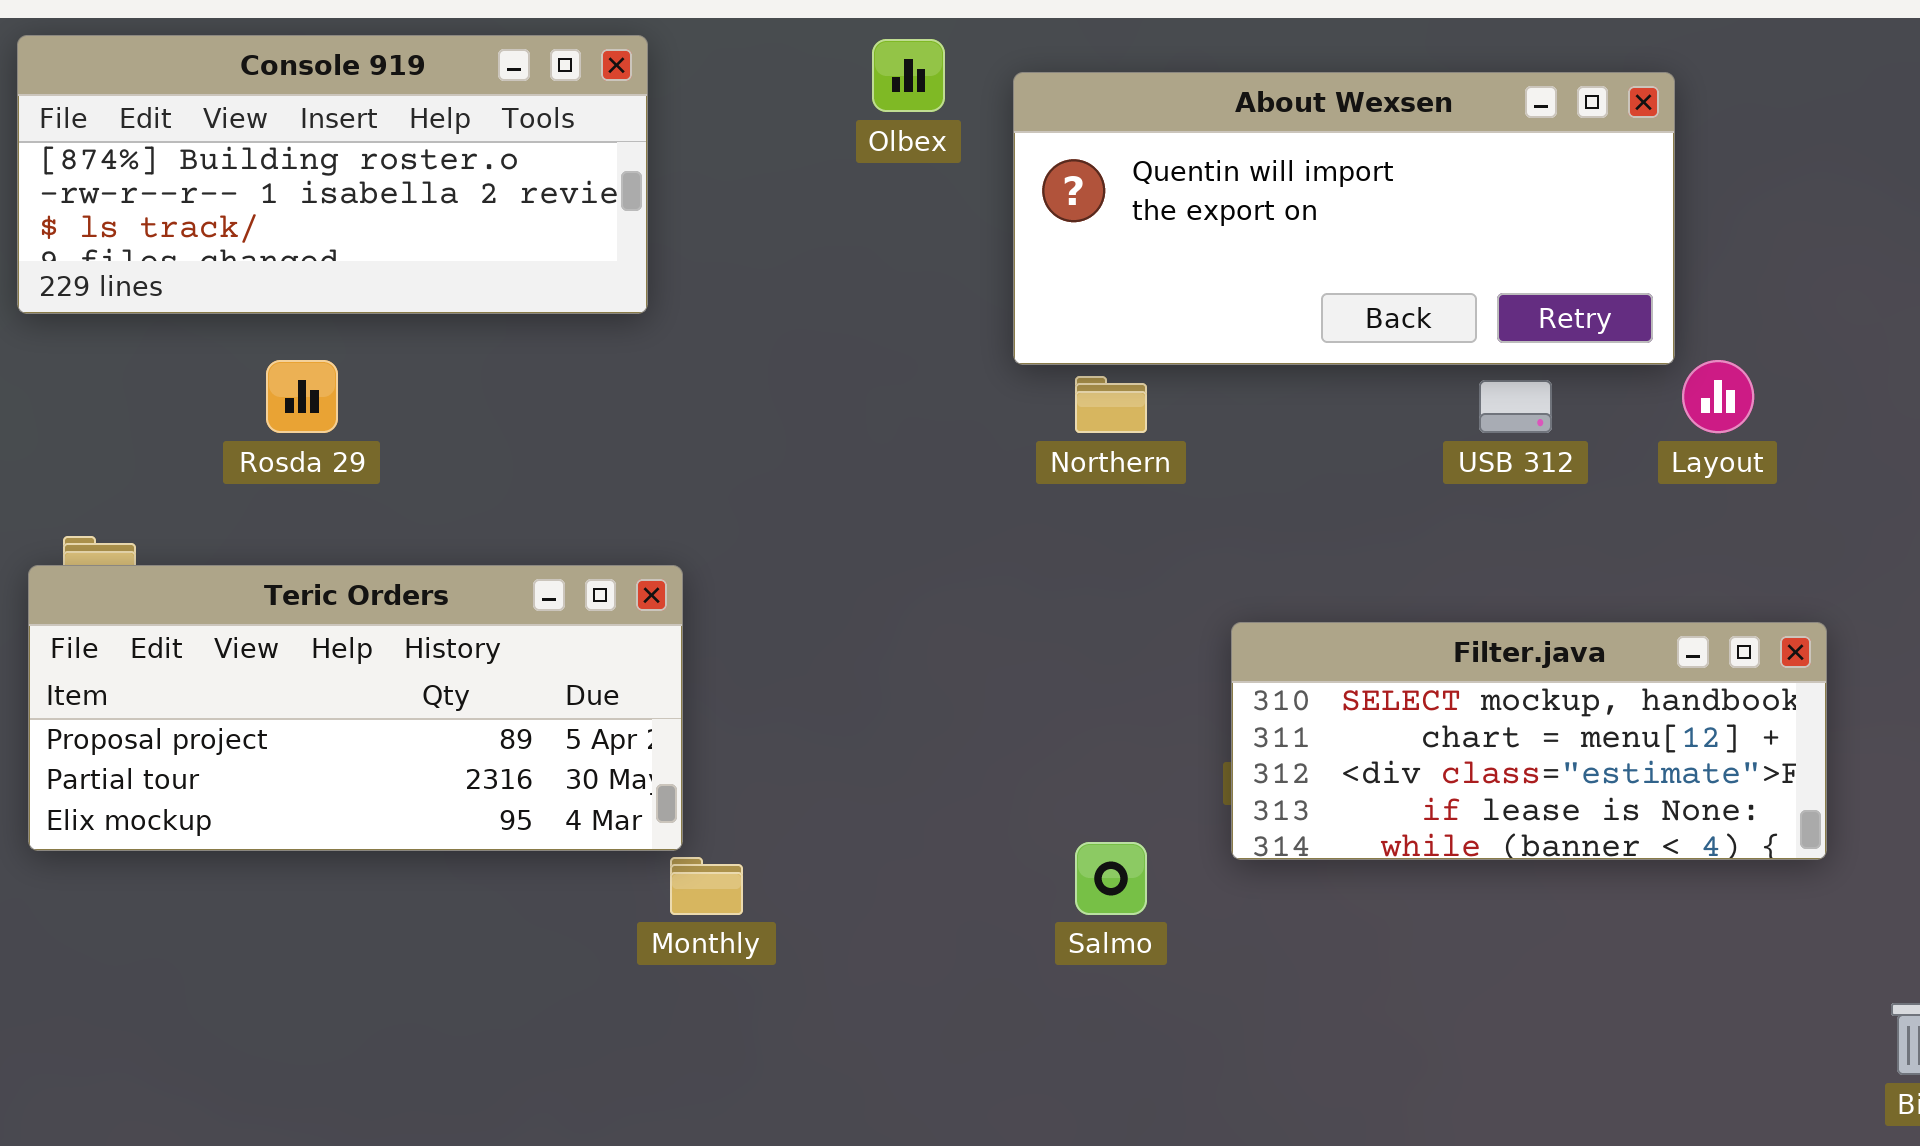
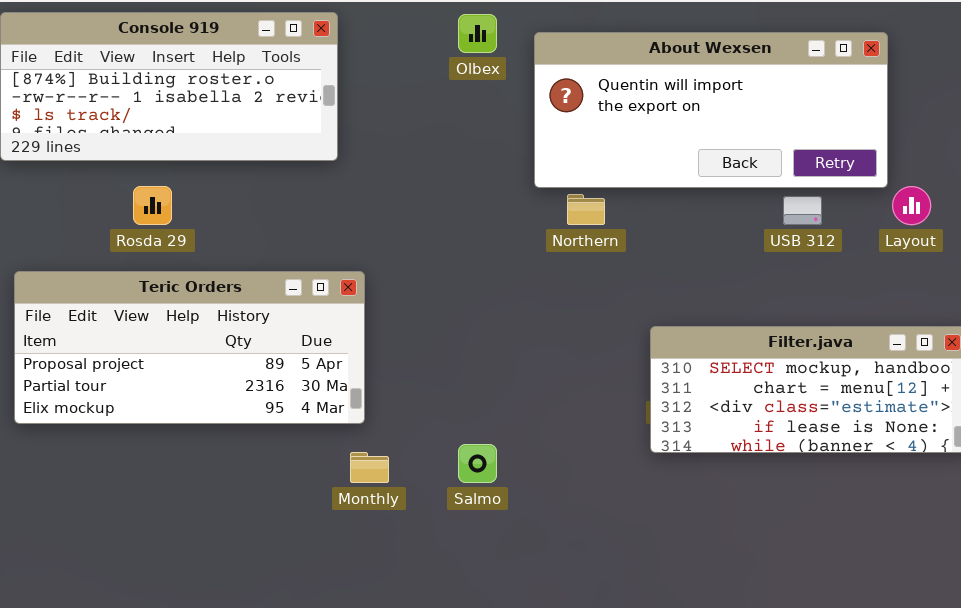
Teric Orders: [28,565,683,851] -> [14,271,365,424], moved
Salmo: [1075,842,1147,915] -> [458,444,497,483], moved

